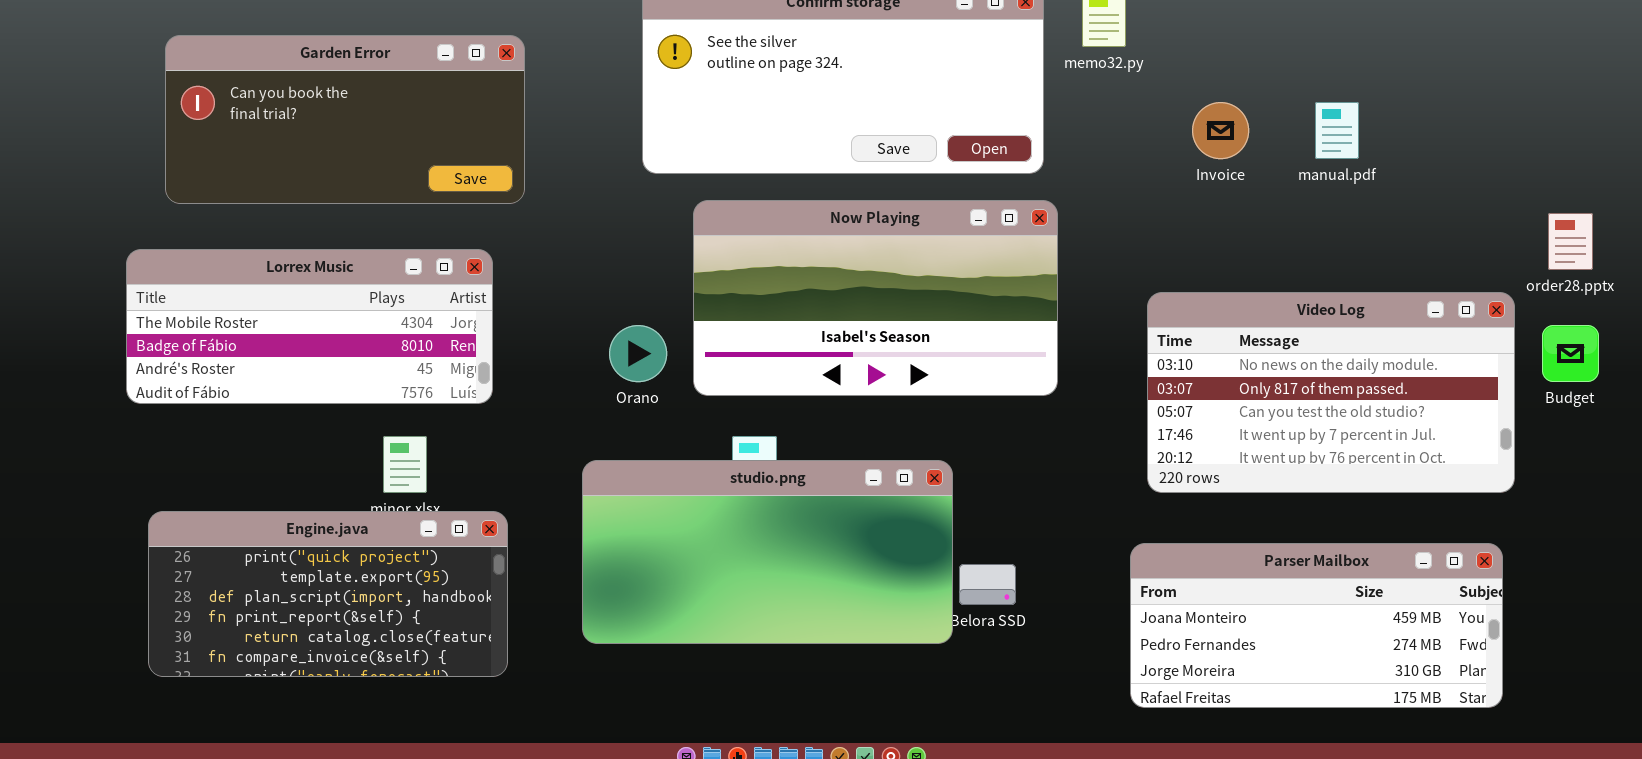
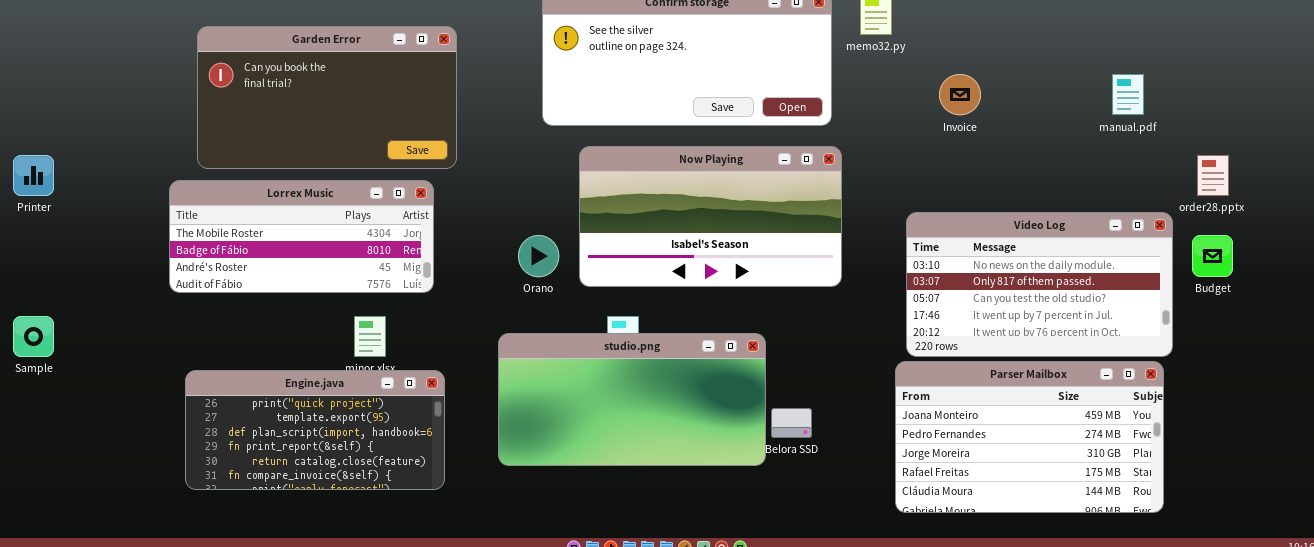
Garden Error: [165,35,525,204] -> [197,26,457,169], resized
manual.pdf: [1315,102,1359,159] -> [1112,74,1144,115], moved
Parser Mailbox: [1130,543,1503,708] -> [895,361,1164,513], resized

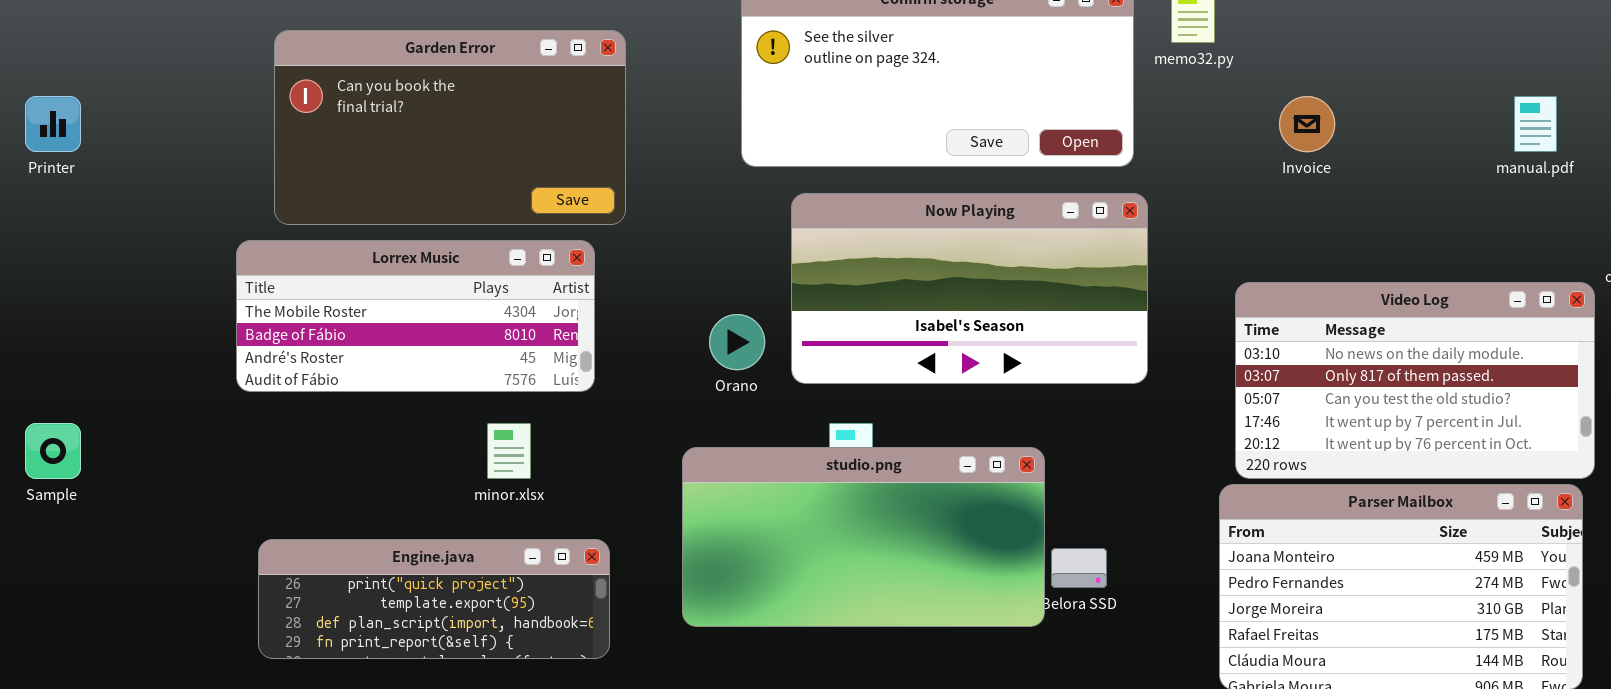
Printer: [13,155,54,196] -> [25,96,81,152], moved
Engine.java: [185,370,445,490] -> [258,539,610,659], resized

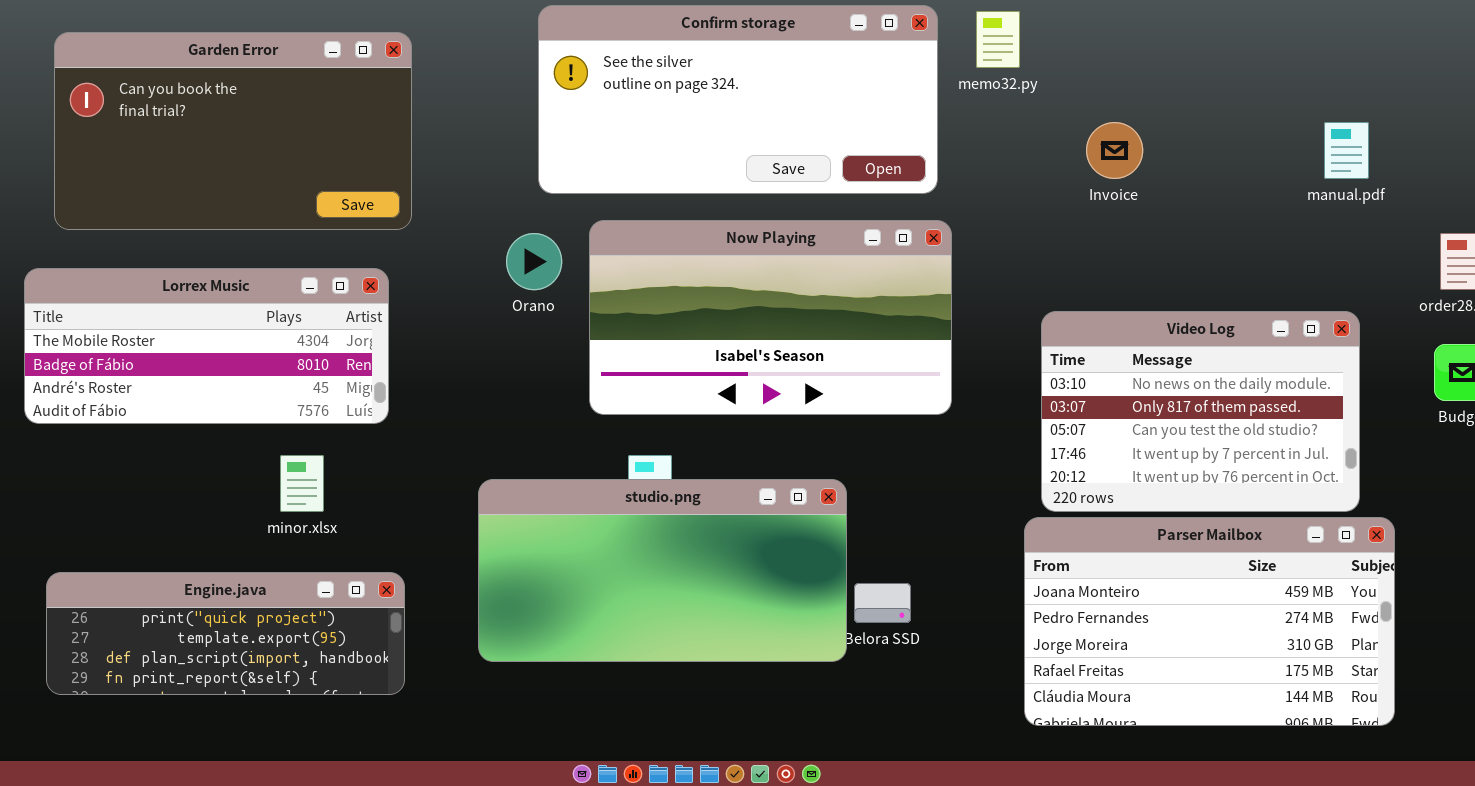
Garden Error: [274,30,626,225] -> [54,32,412,230], moved
Video Log: [1235,282,1595,479] -> [1041,311,1360,512], resized
Orano: [709,314,765,370] -> [506,233,562,290], moved

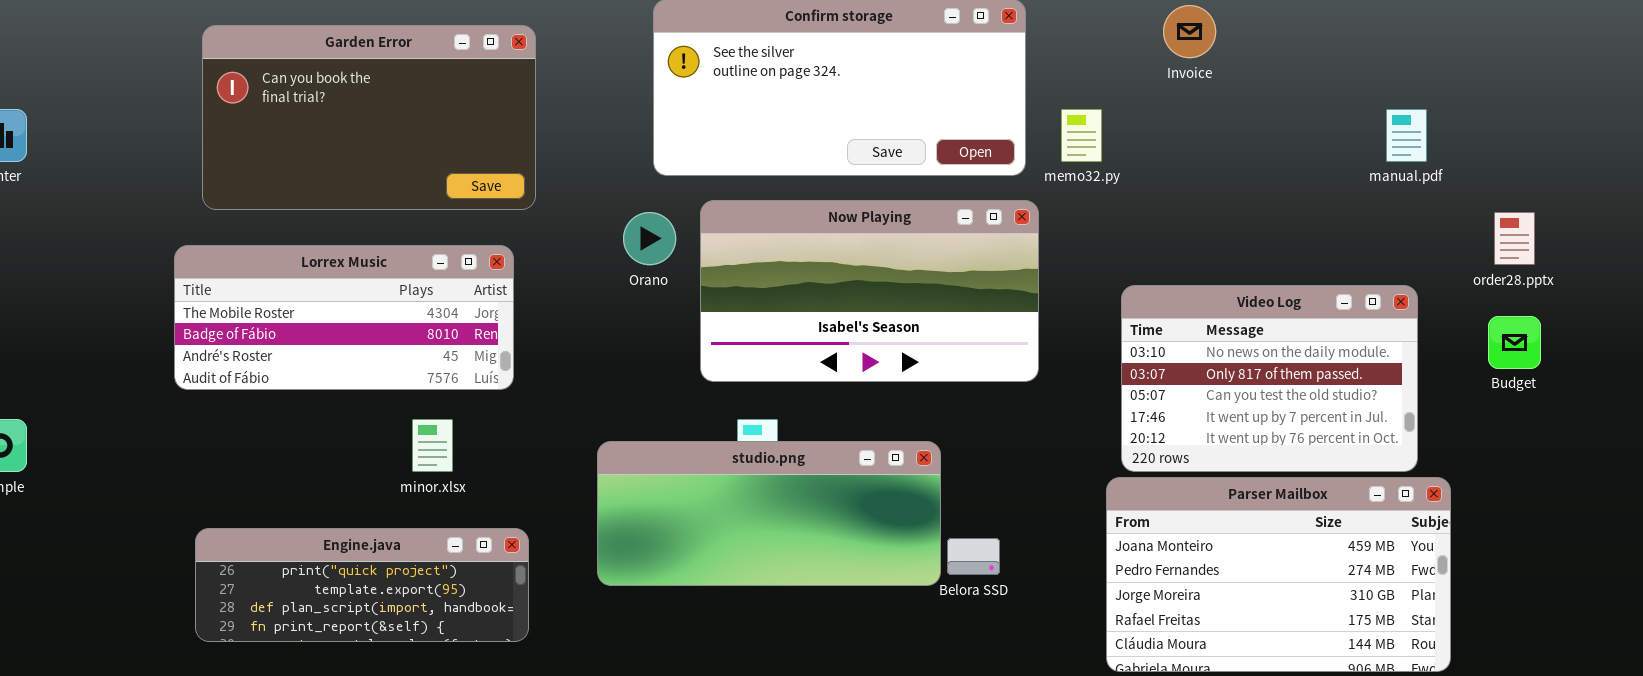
memo32.py: [976,11,1020,68] -> [1061,109,1102,162], moved
Invoice: [1086,122,1143,179] -> [1163,5,1216,58], moved
studio.png: [478,479,847,662] -> [597,441,941,586], resized

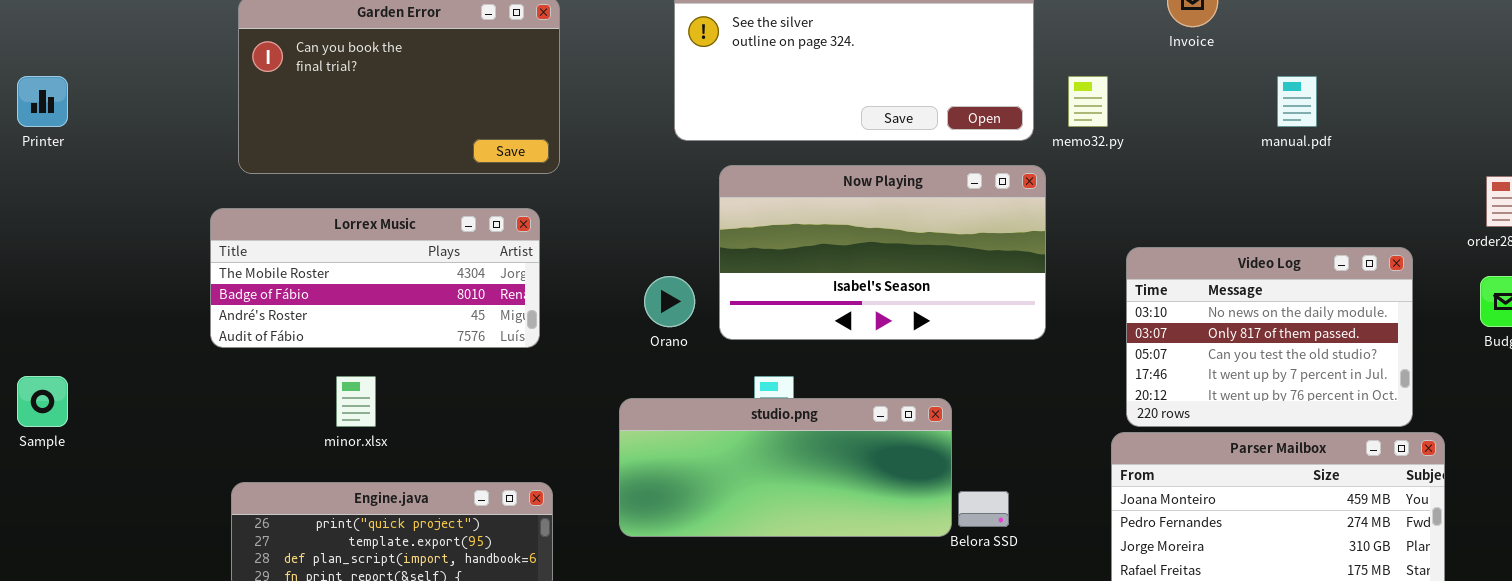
manual.pdf: [1386,109,1427,162] -> [1277,76,1317,127], moved
Orano: [623,212,676,265] -> [644,276,695,327], moved
minor.xlsx: [412,419,453,472] -> [336,376,376,427], moved

